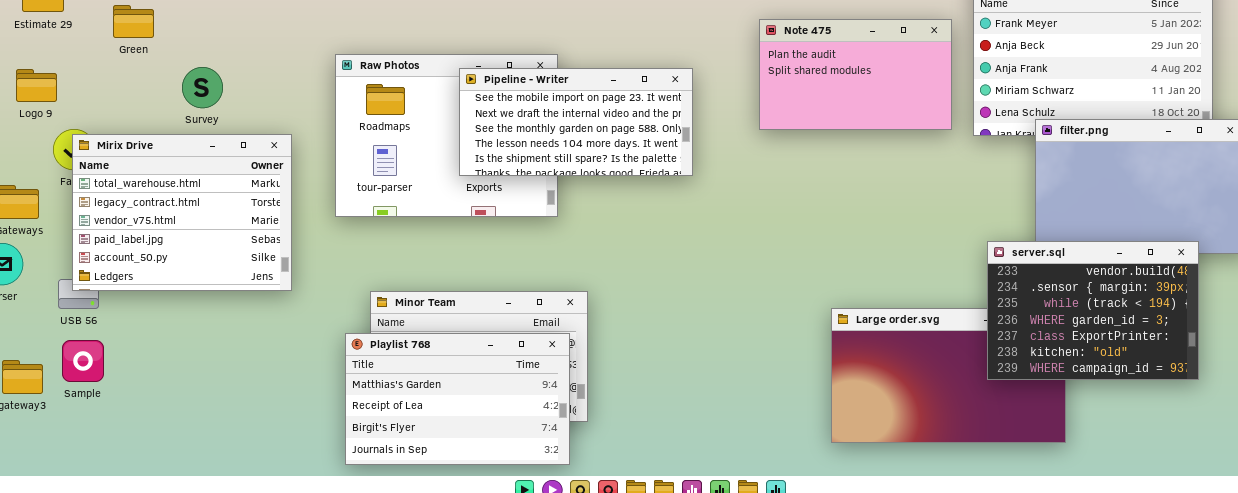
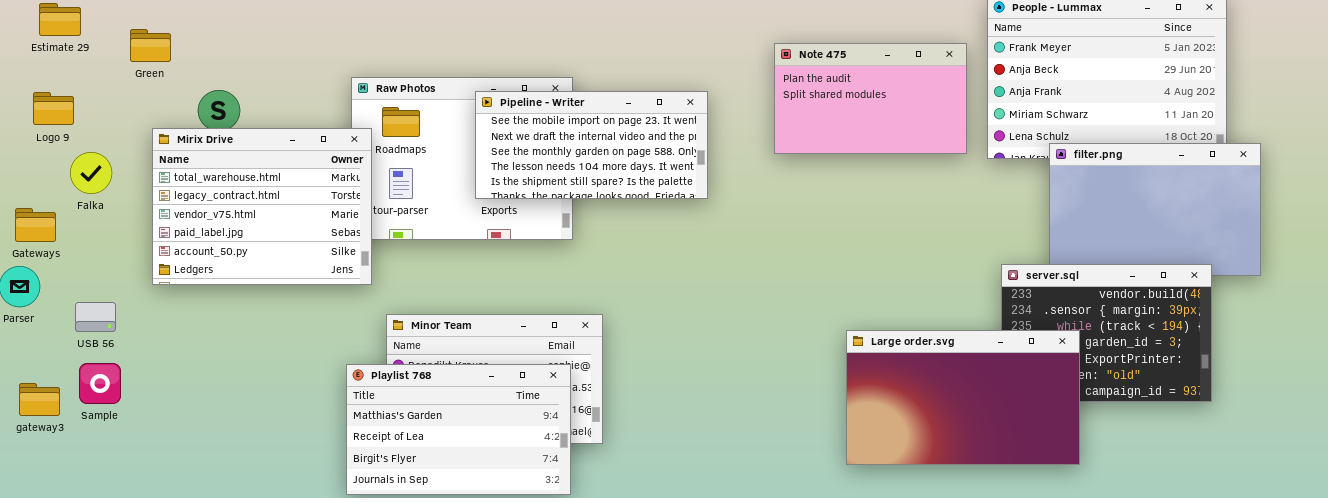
Mirix Drive: [72,134,292,291] -> [152,128,372,285], moved
Large order.svg: [831,308,1066,443] -> [846,330,1080,465], raised
Playlist 768: [345,333,570,465] -> [346,364,571,495], moved

